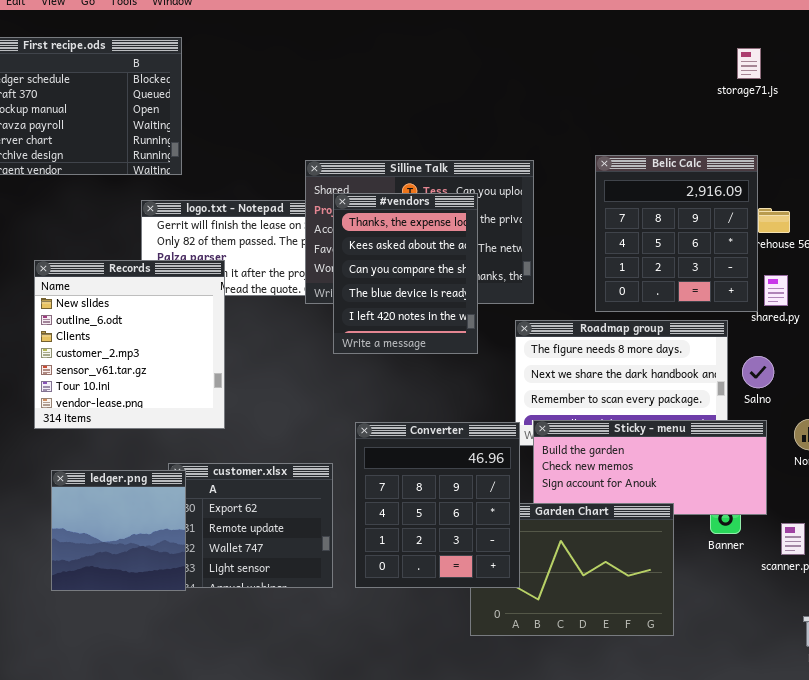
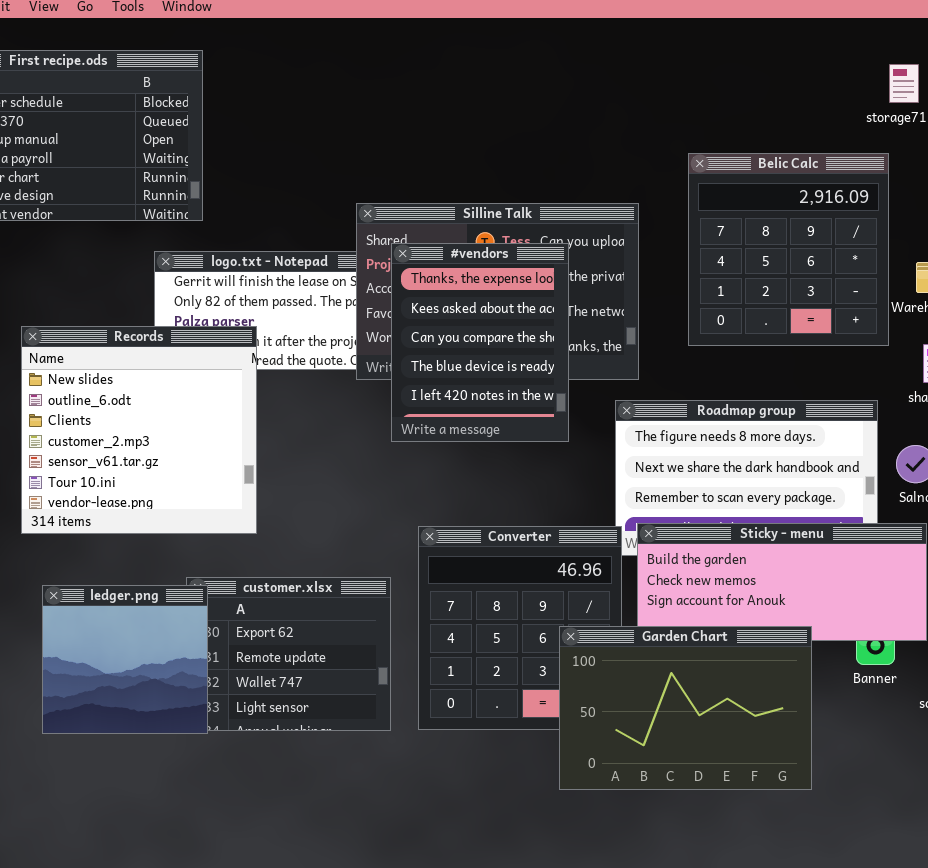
Belic Calc: [595,155,758,312] -> [688,153,889,346], moved
Garden Chart: [470,503,674,636] -> [559,626,812,790], raised

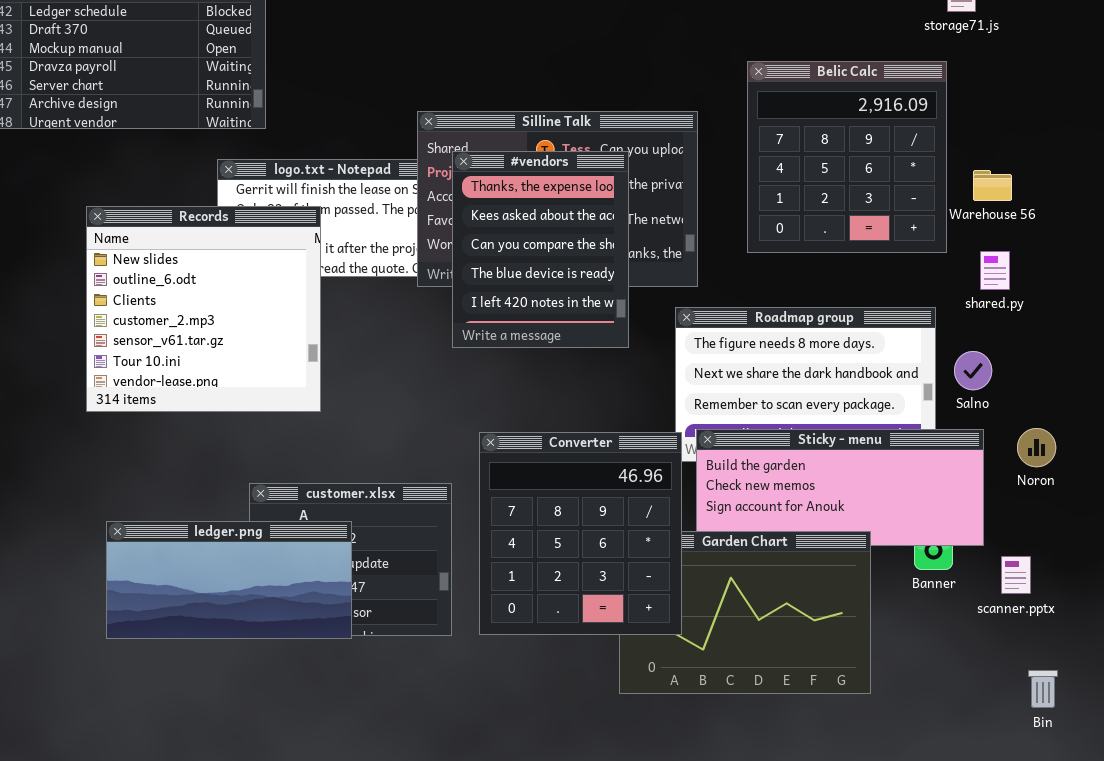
Records: [21,326,257,534] -> [86,206,321,412], moved
Converter: [418,526,622,730] -> [479,432,682,635], raised
ledger.png: [42,585,208,734] -> [106,521,352,639], resized

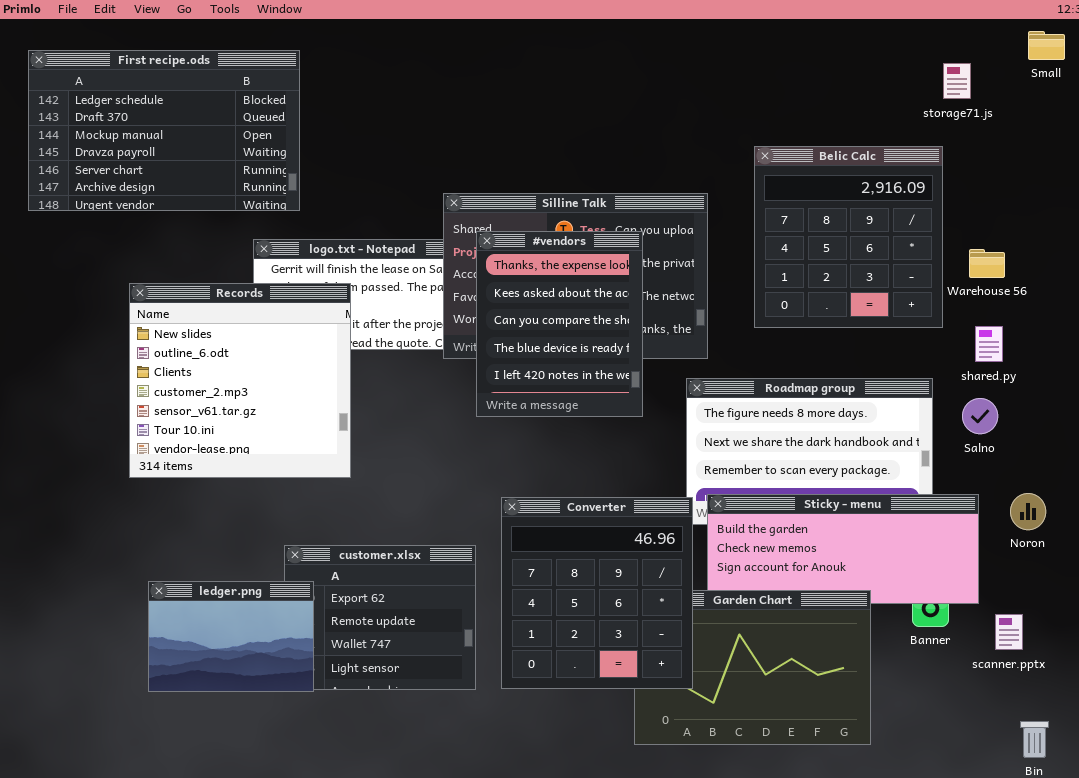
Salno: [954,351,992,390] -> [962,398,998,434], moved
ledger.png: [106,521,352,639] -> [148,581,314,692], resized

